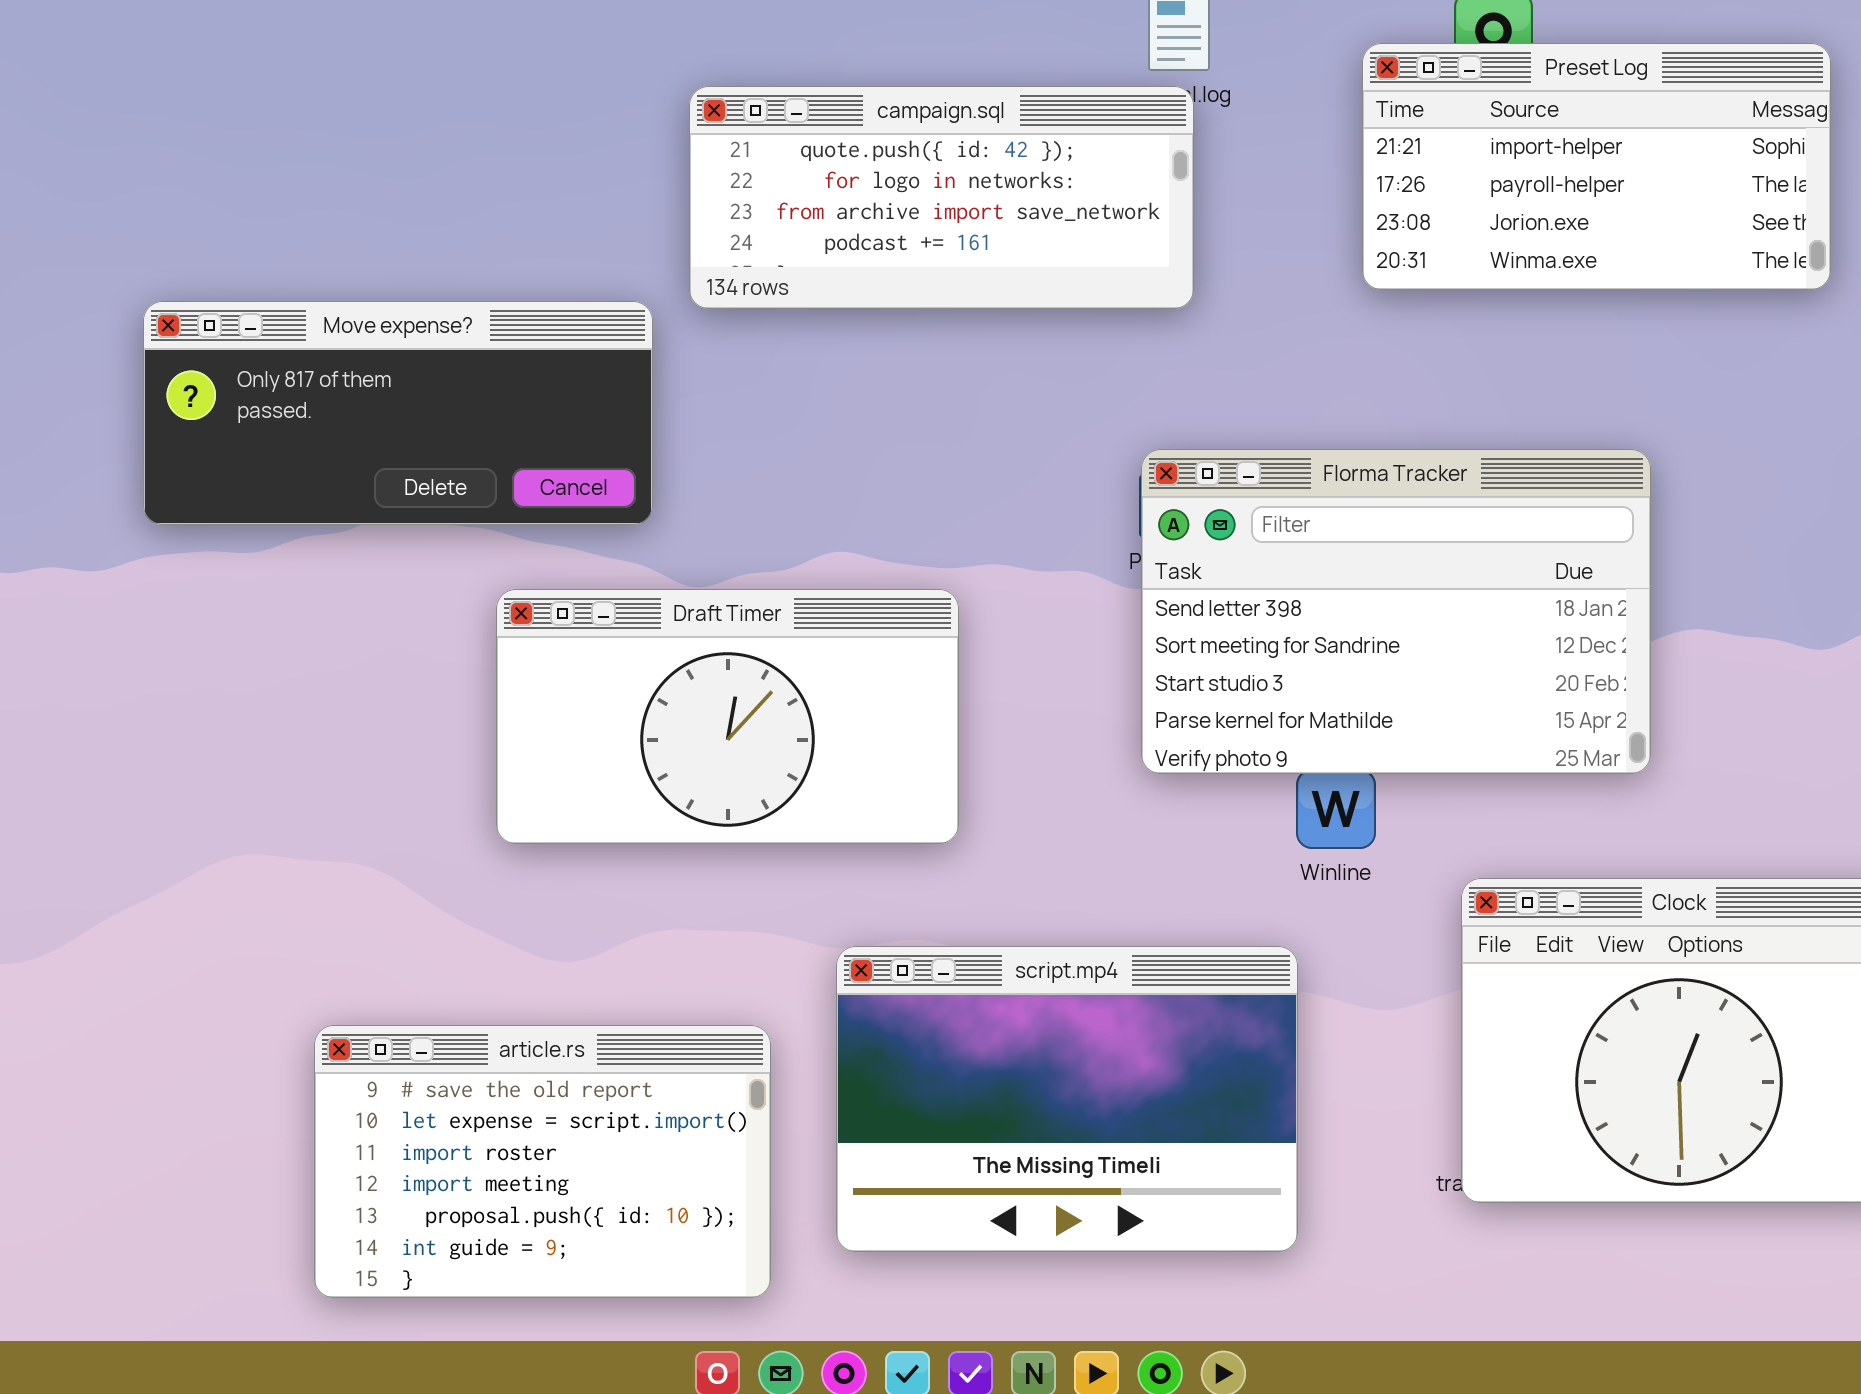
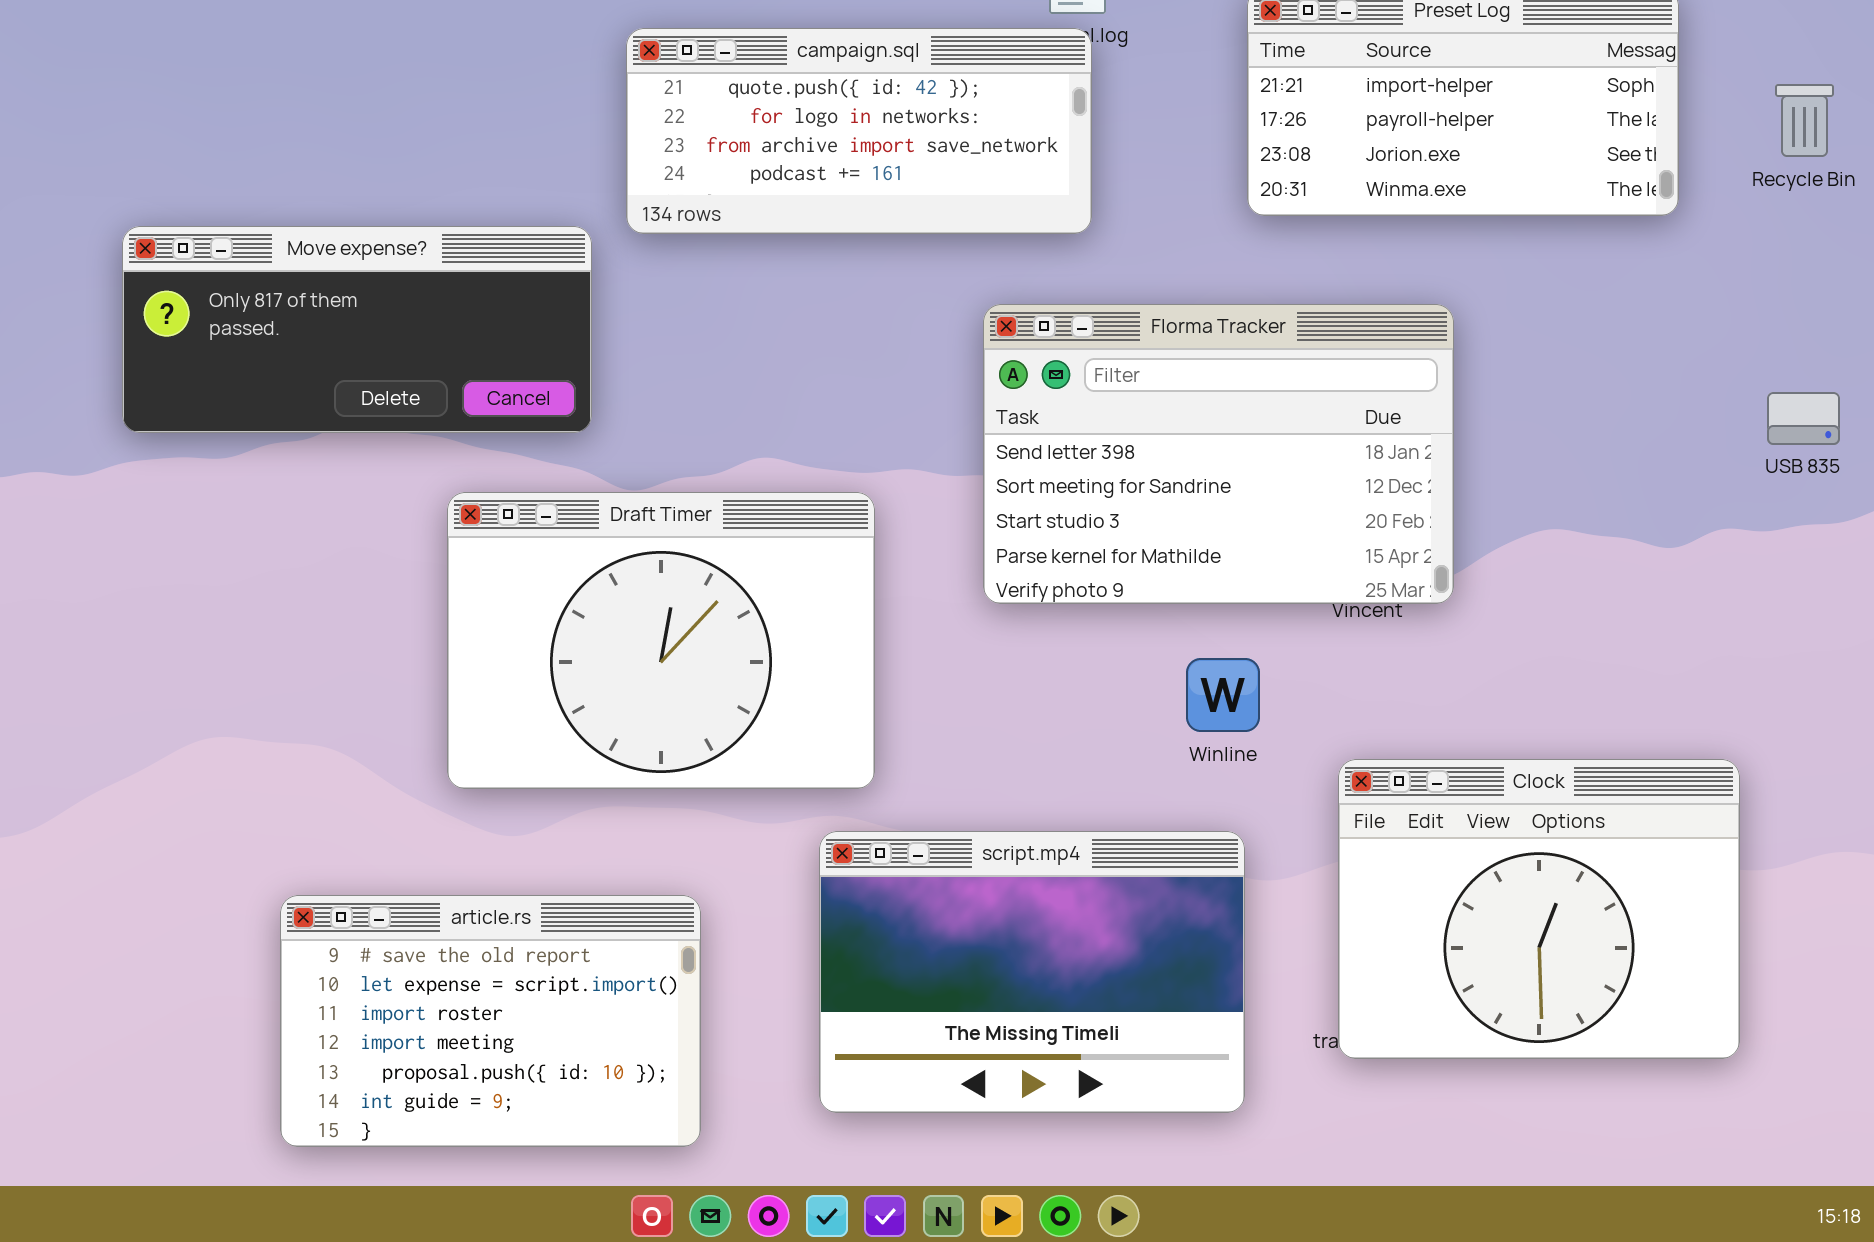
Florma Tracker: [1141,449,1651,774] -> [983,304,1454,604], moved
Draft Timer: [496,589,959,844] -> [447,492,875,789], resized
script.mp4: [836,946,1298,1252] -> [819,831,1245,1113], moved

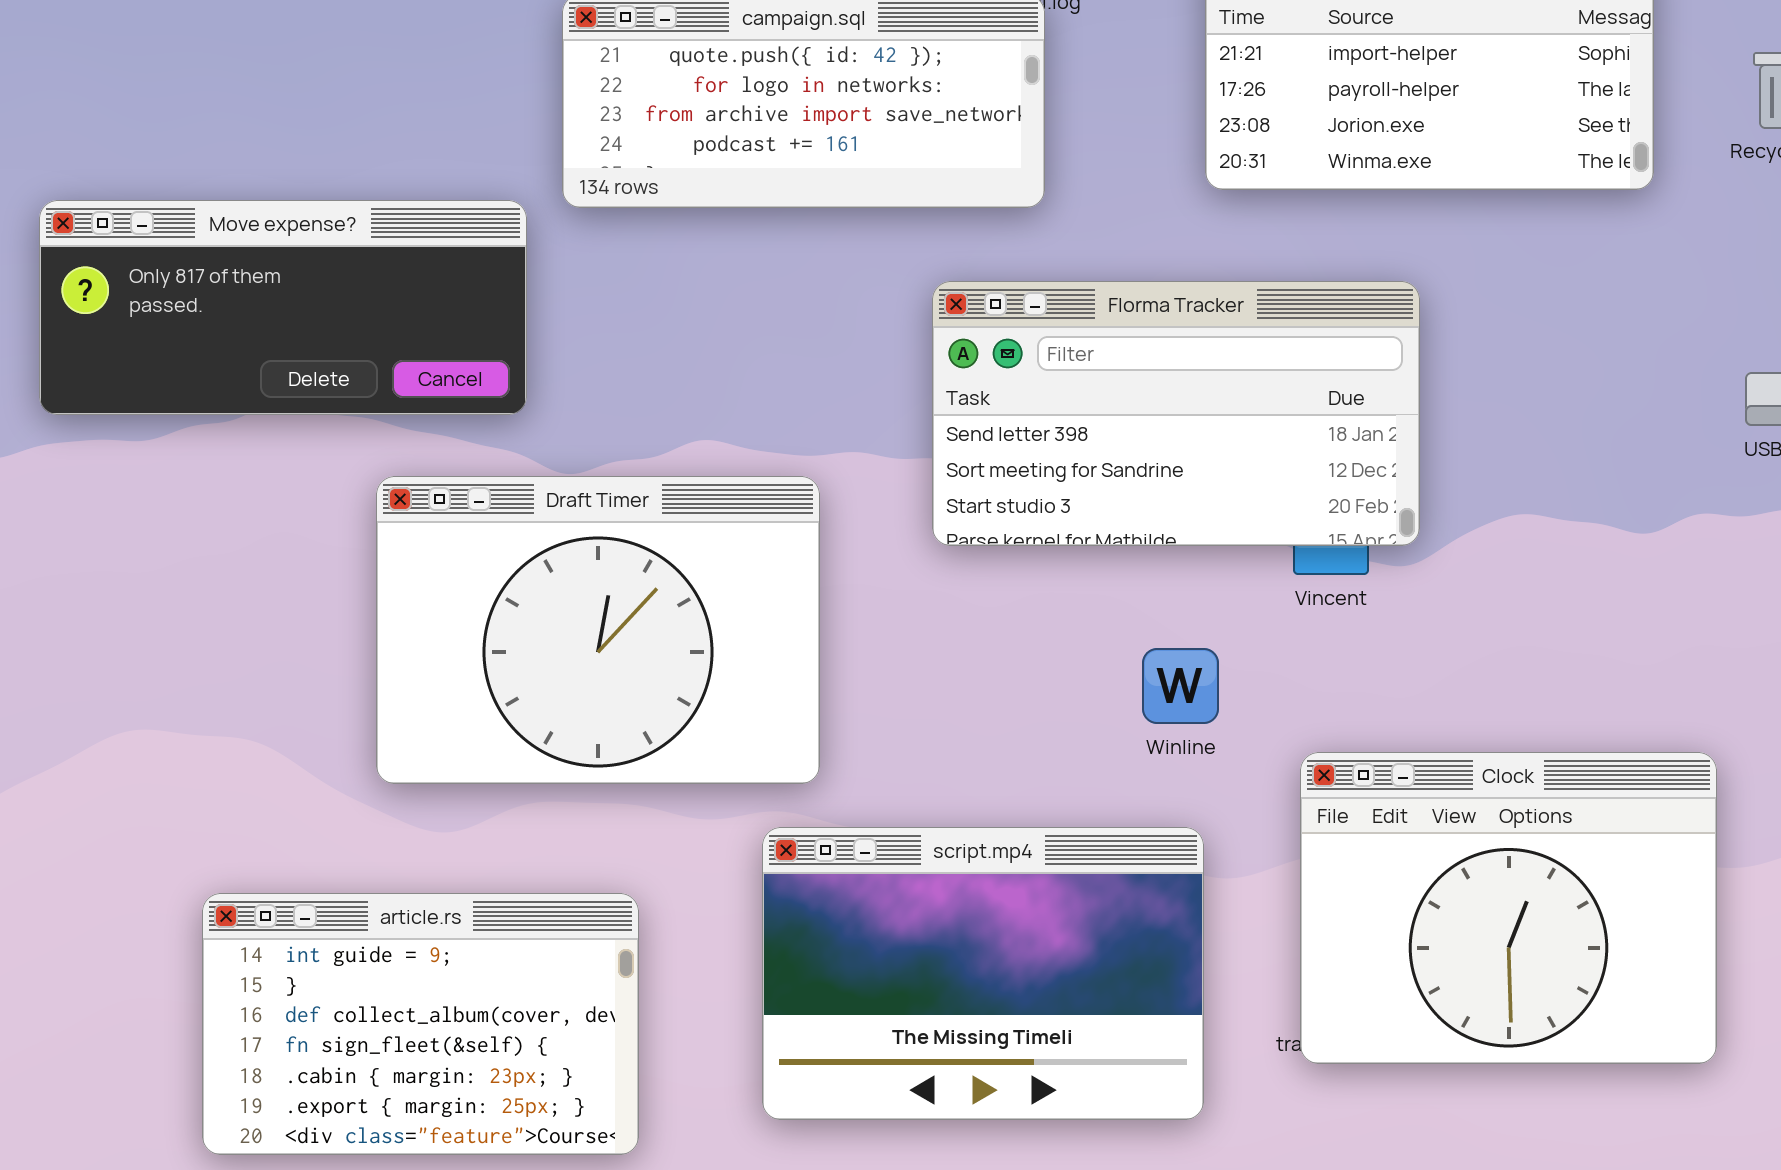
Florma Tracker: [983,304,1454,604] -> [932,281,1420,546], resized
article.rs: [280,895,701,1147] -> [202,893,639,1155], scrolled down 5 rows

